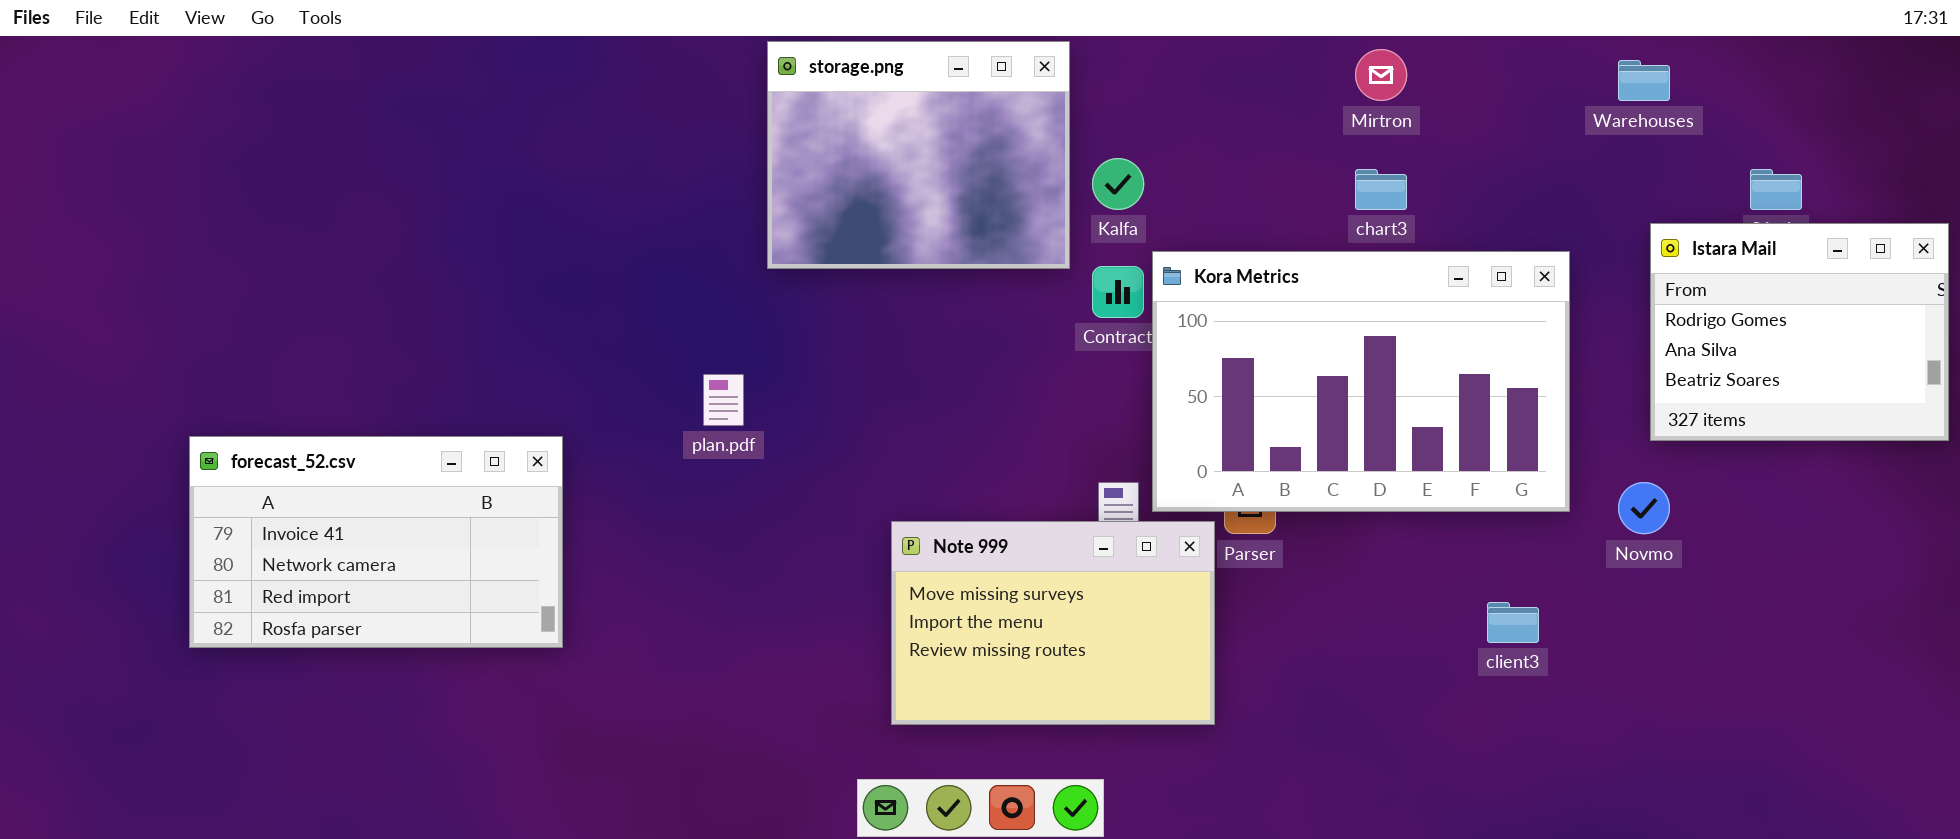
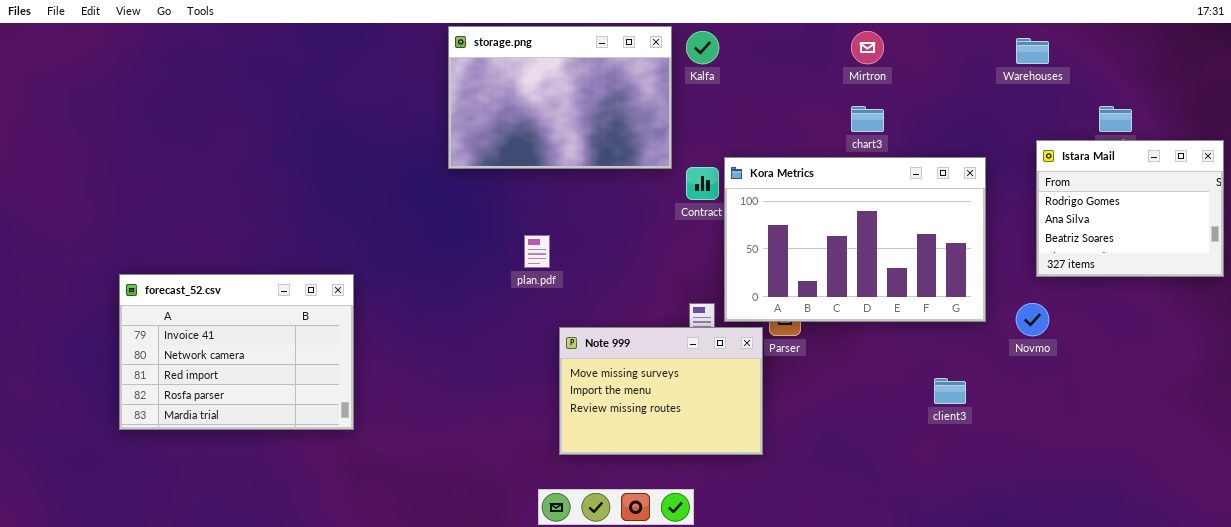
storage.png: [767,41,1070,269] -> [448,26,672,169], resized
Kalfa: [1092,158,1144,210] -> [686,31,719,64], moved
plan.pdf: [703,374,744,426] -> [524,235,550,268], moved
forecast_52.csv: [189,436,563,648] -> [119,274,354,430], resized

